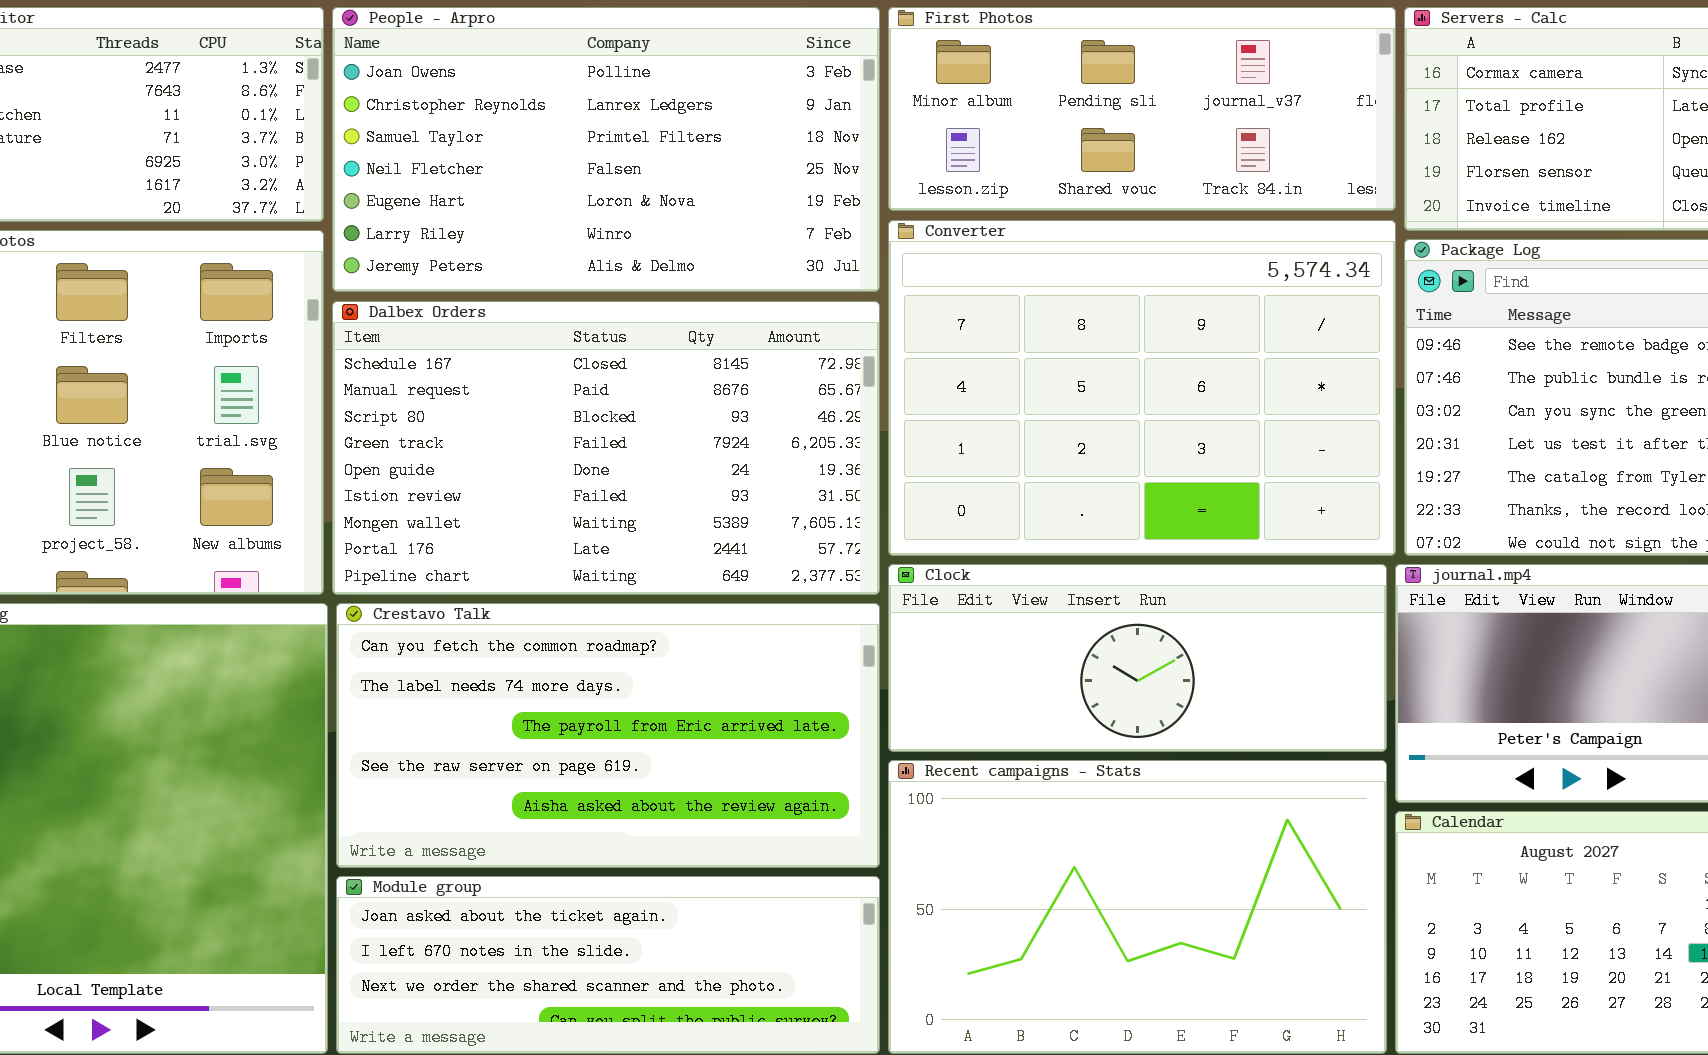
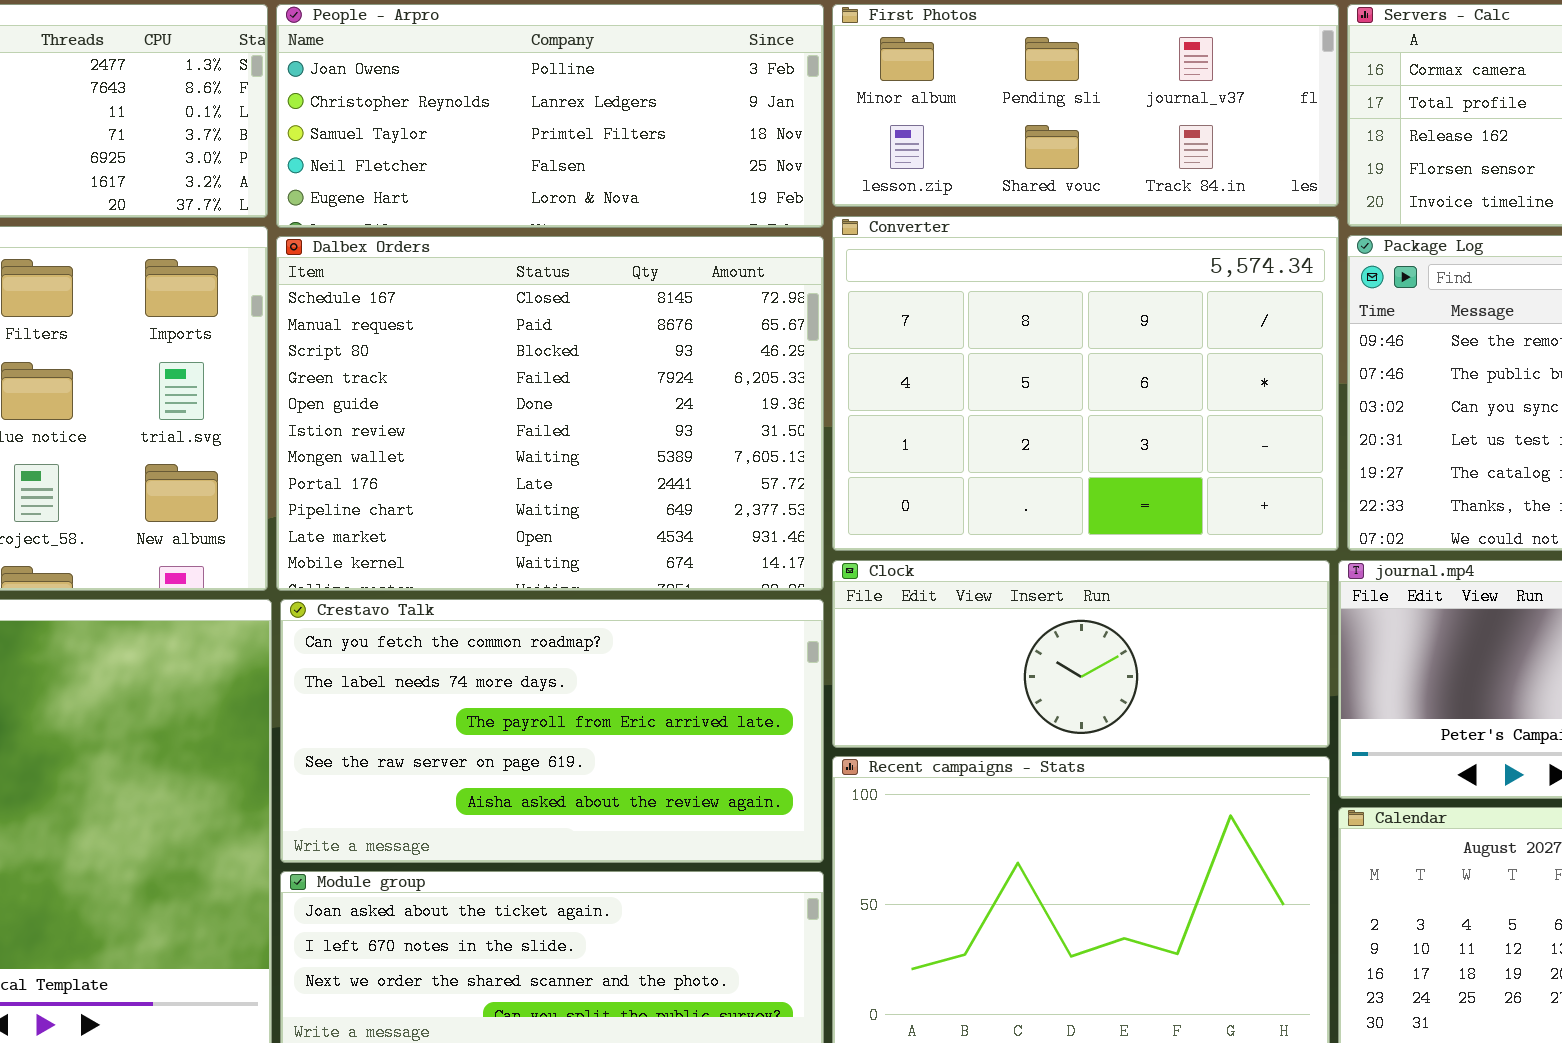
People - Arpro: [332,7,880,292] -> [276,4,824,228], resized
Dalbex Orders: [332,301,880,595] -> [276,236,824,591], resized

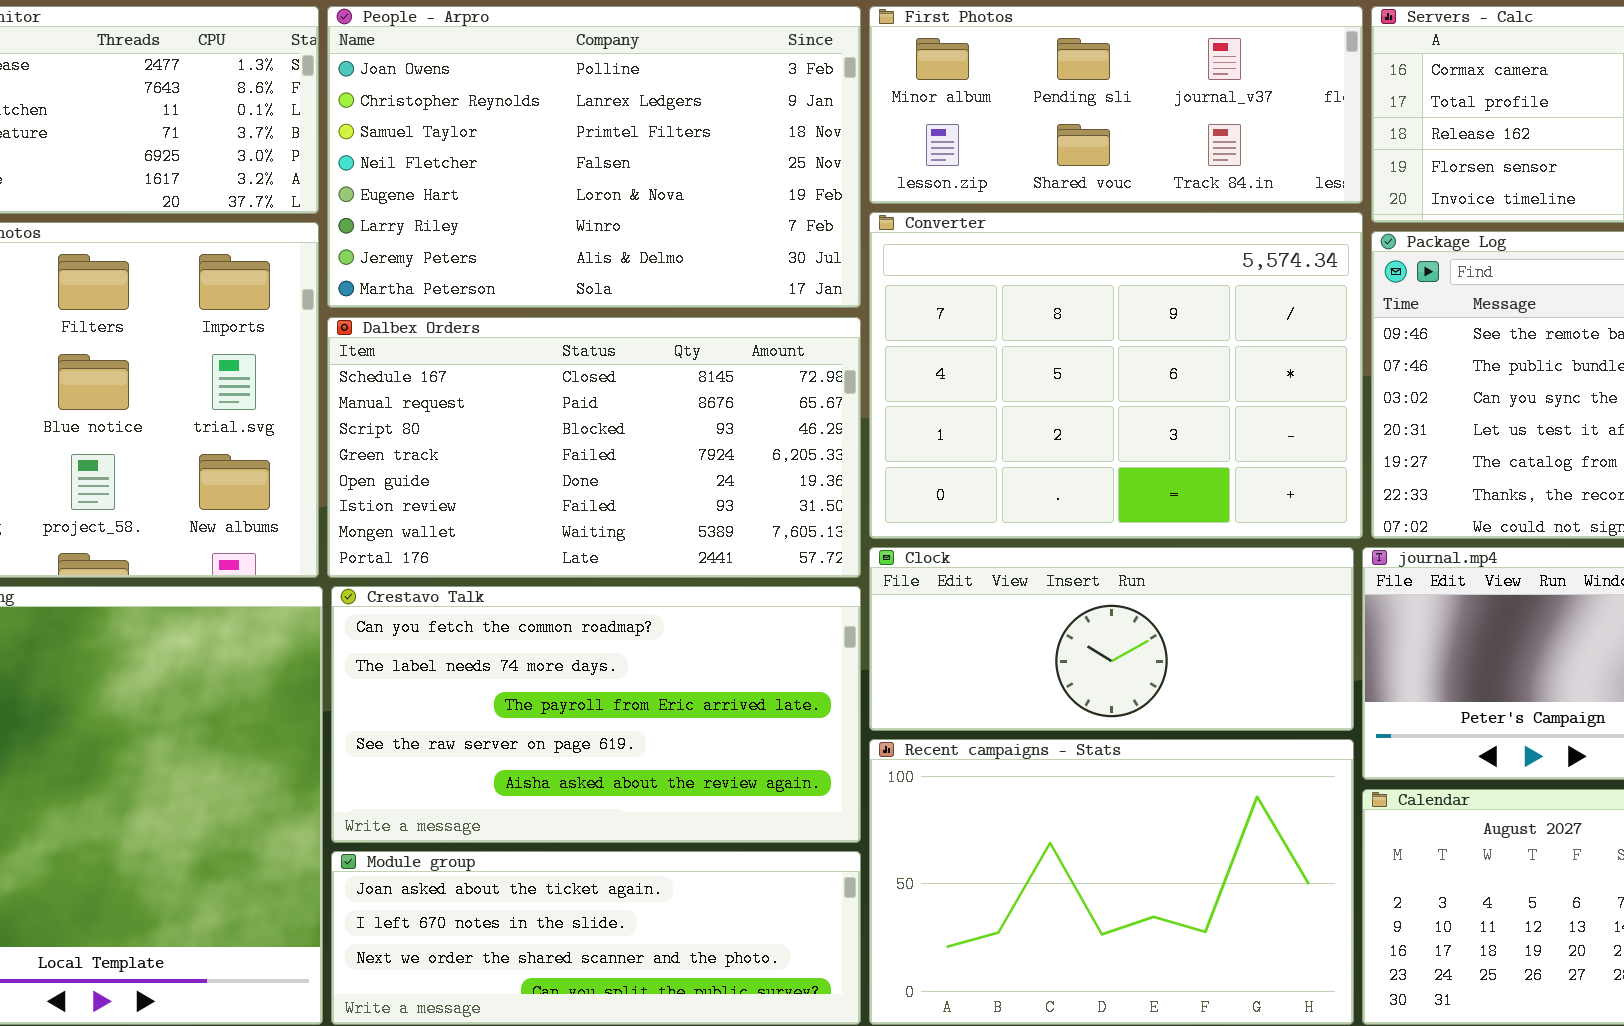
People - Arpro: [276,4,824,228] -> [327,6,861,308], resized
Dalbex Orders: [276,236,824,591] -> [327,317,861,578], resized

